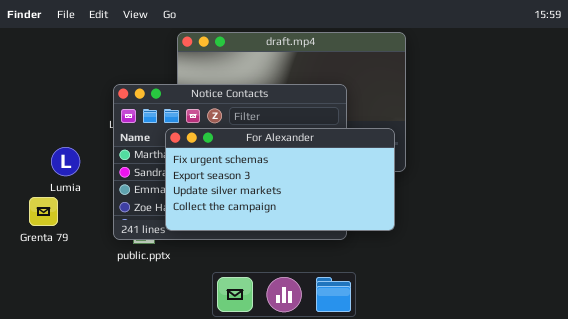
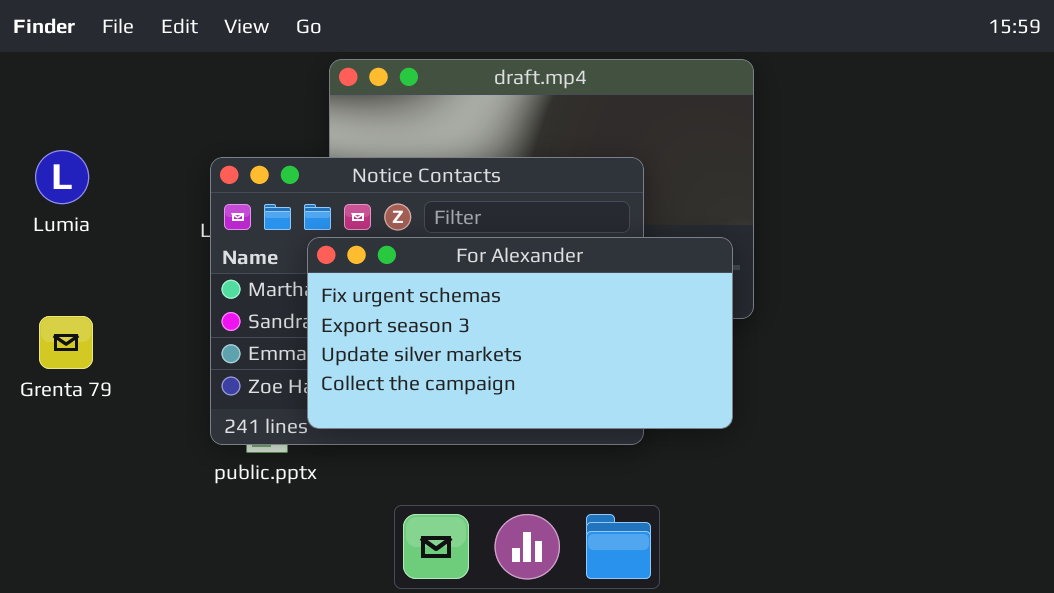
Lumia: [51,147,80,176] -> [35,150,89,204], moved
Grenta 79: [29,197,58,226] -> [39,316,93,369], moved

